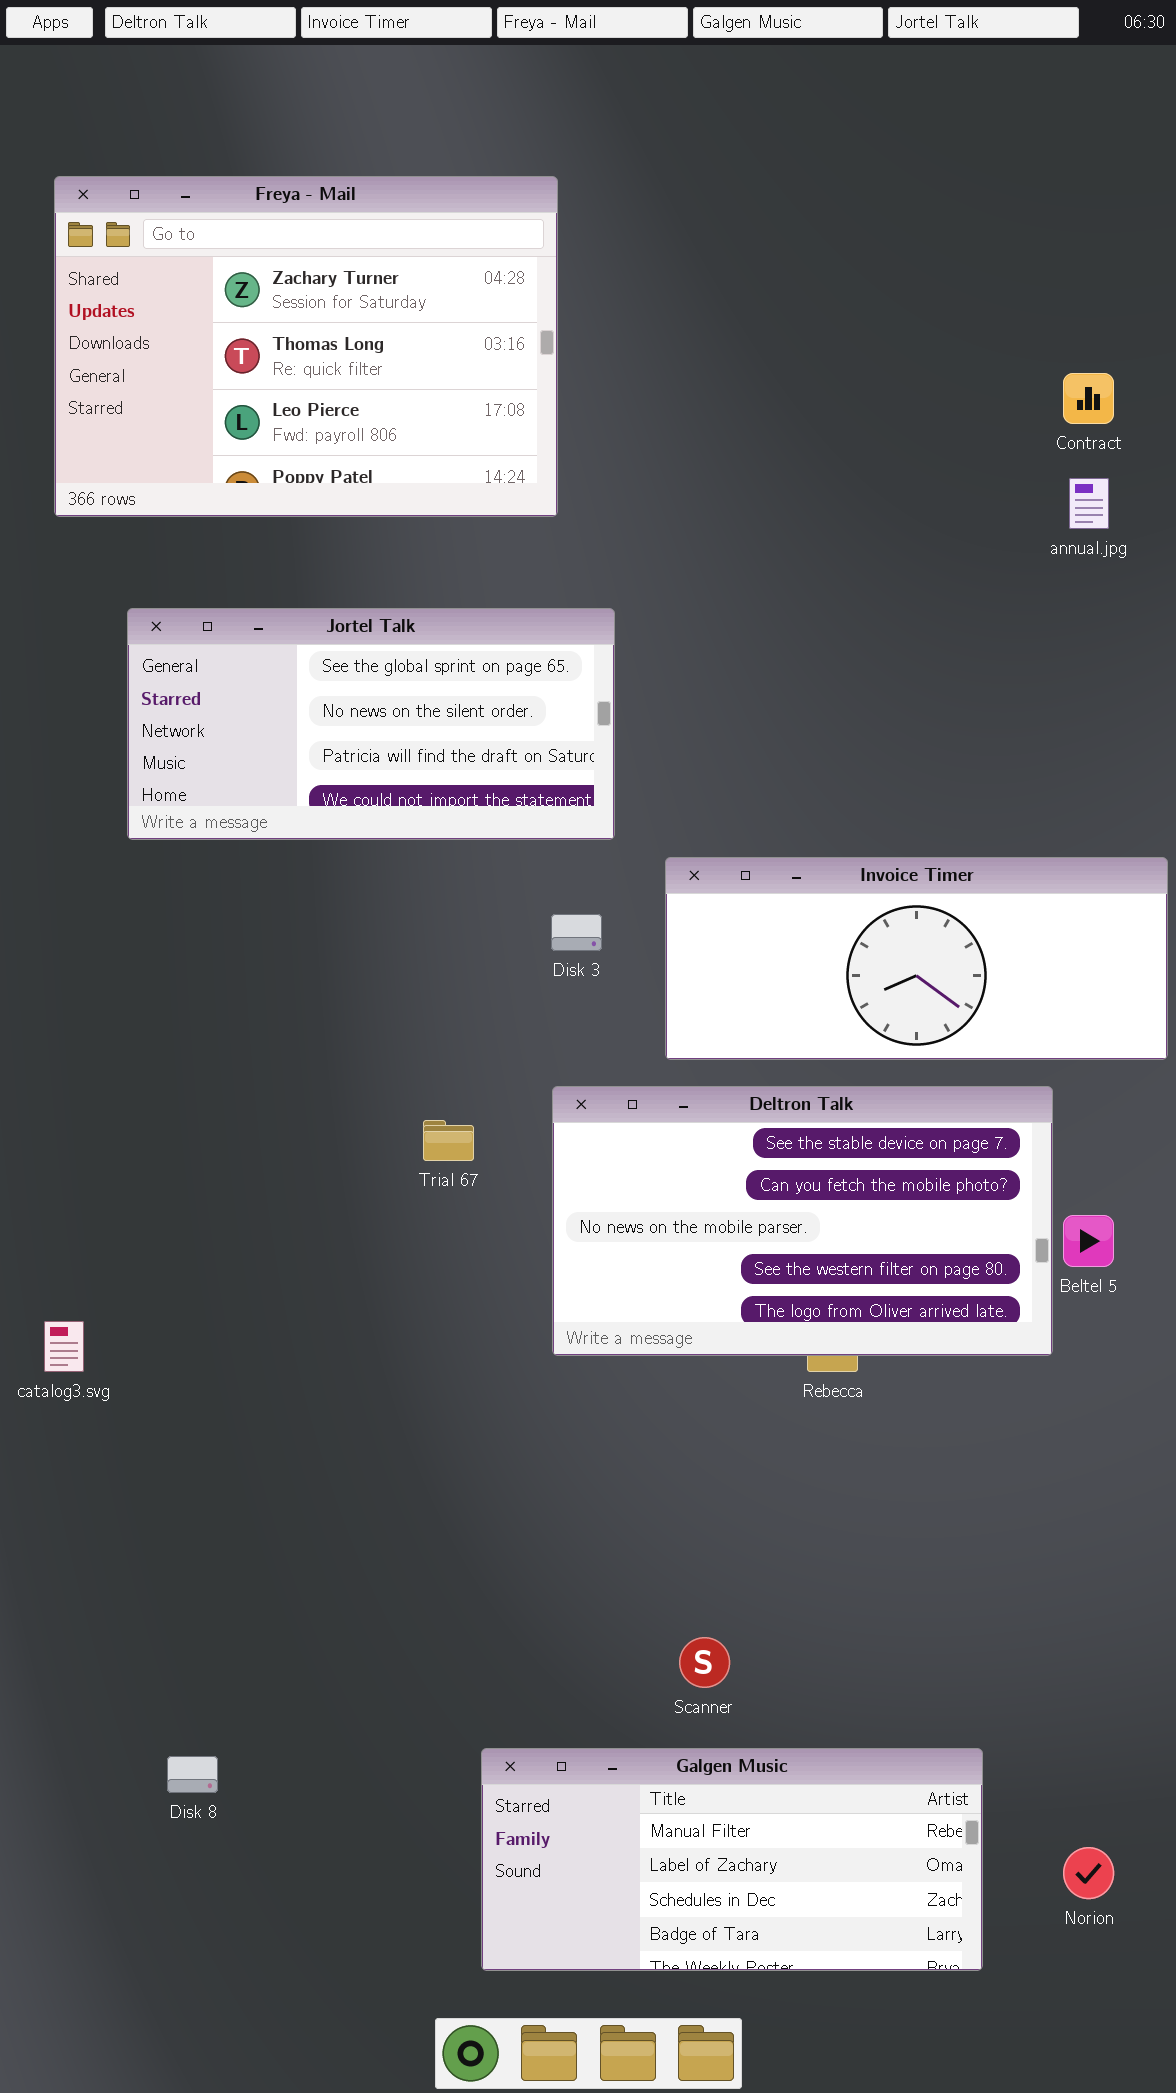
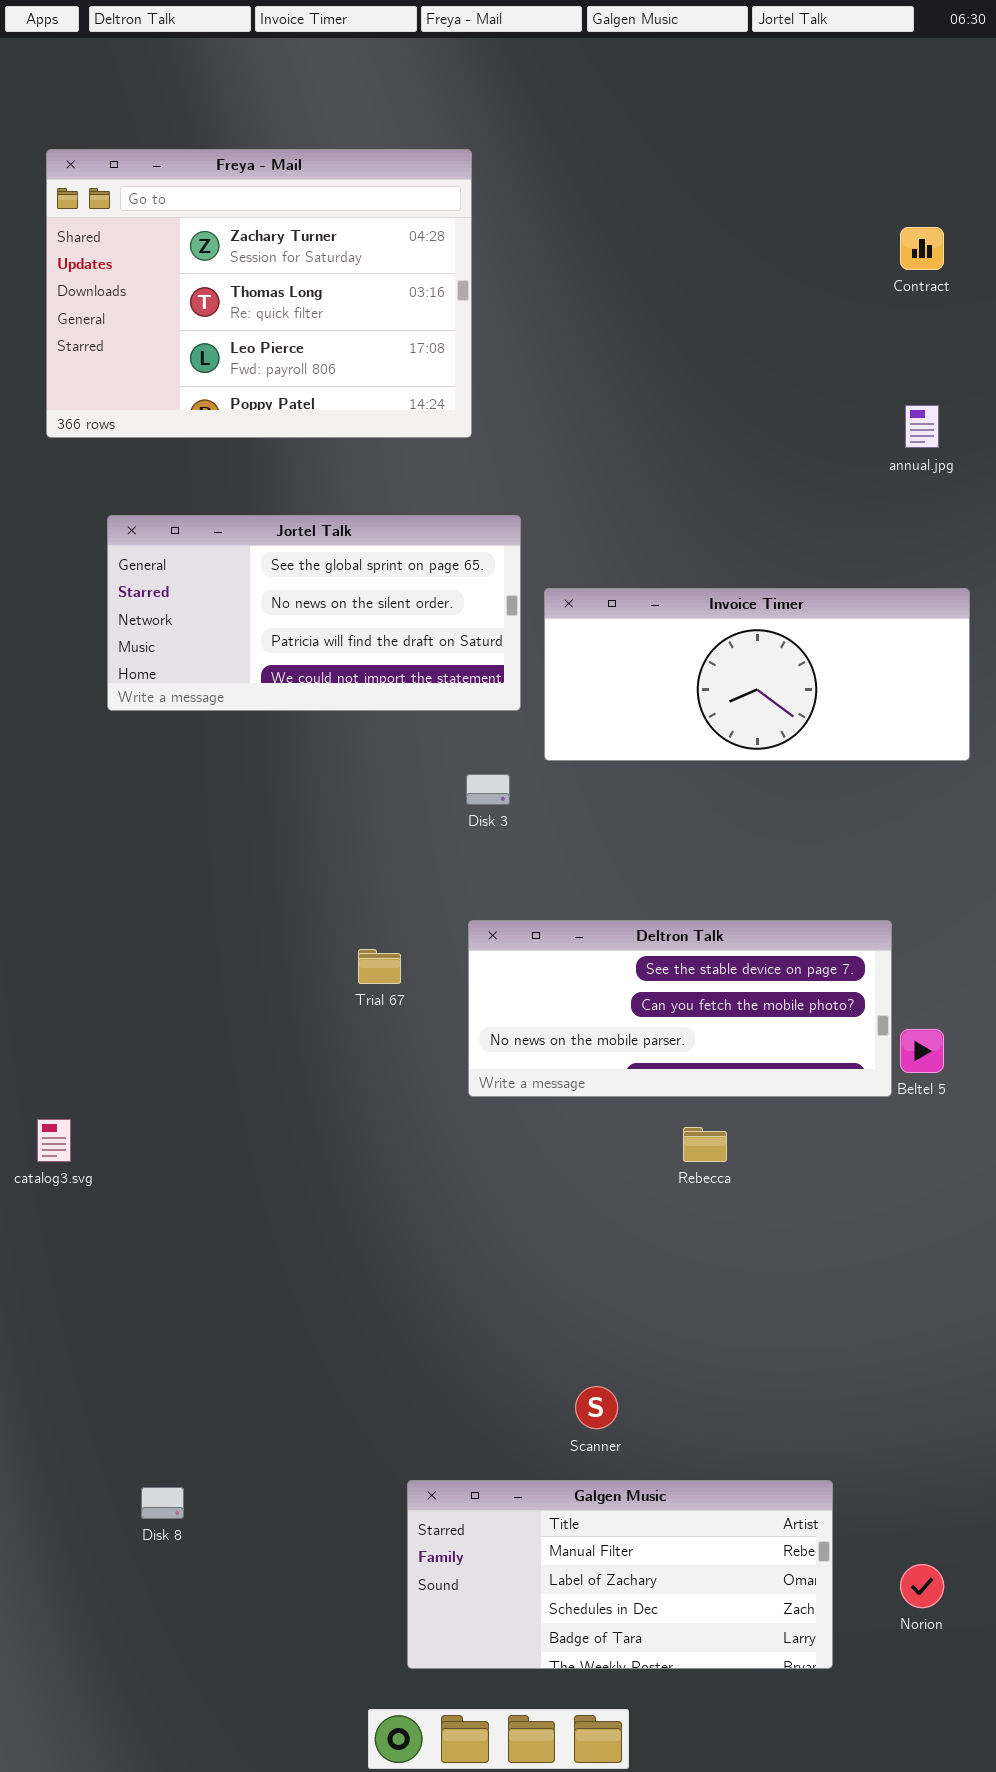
Contract: [1063,373,1114,424] -> [900,227,944,270], moved
Invoice Timer: [665,857,1168,1060] -> [544,588,970,761], moved
Deltron Talk: [552,1086,1053,1356] -> [468,920,892,1097], resized

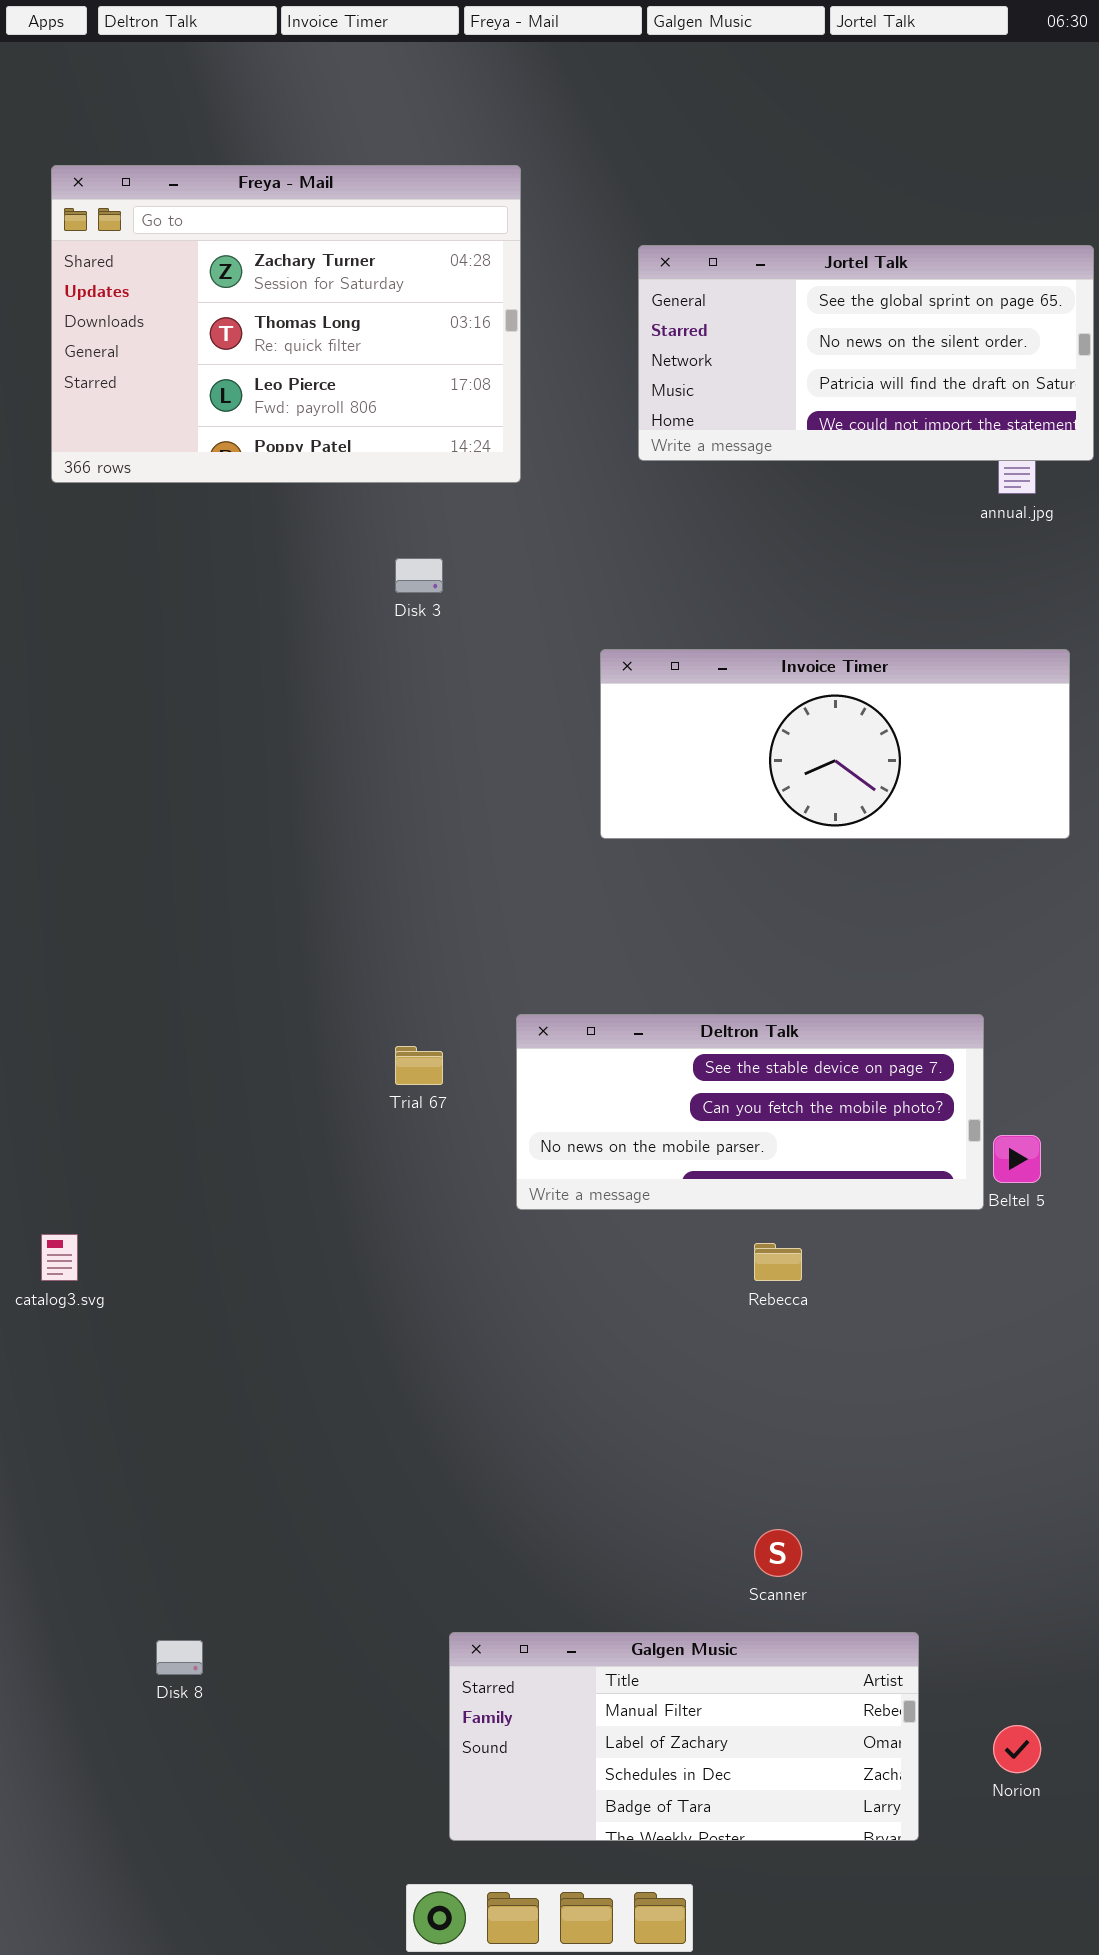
Jortel Talk: [107,515,521,711] -> [638,245,1094,461], moved
Disk 3: [466,774,510,805] -> [395,558,443,593], moved
Scanner: [575,1386,618,1429] -> [754,1529,802,1577], moved

